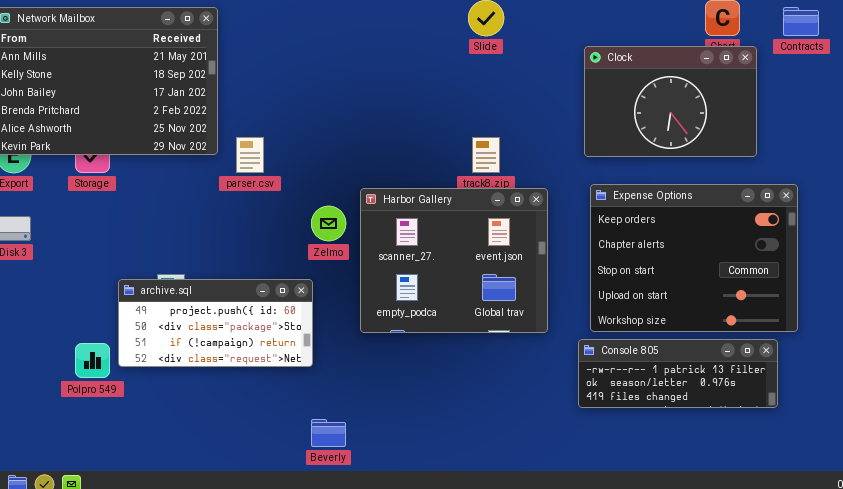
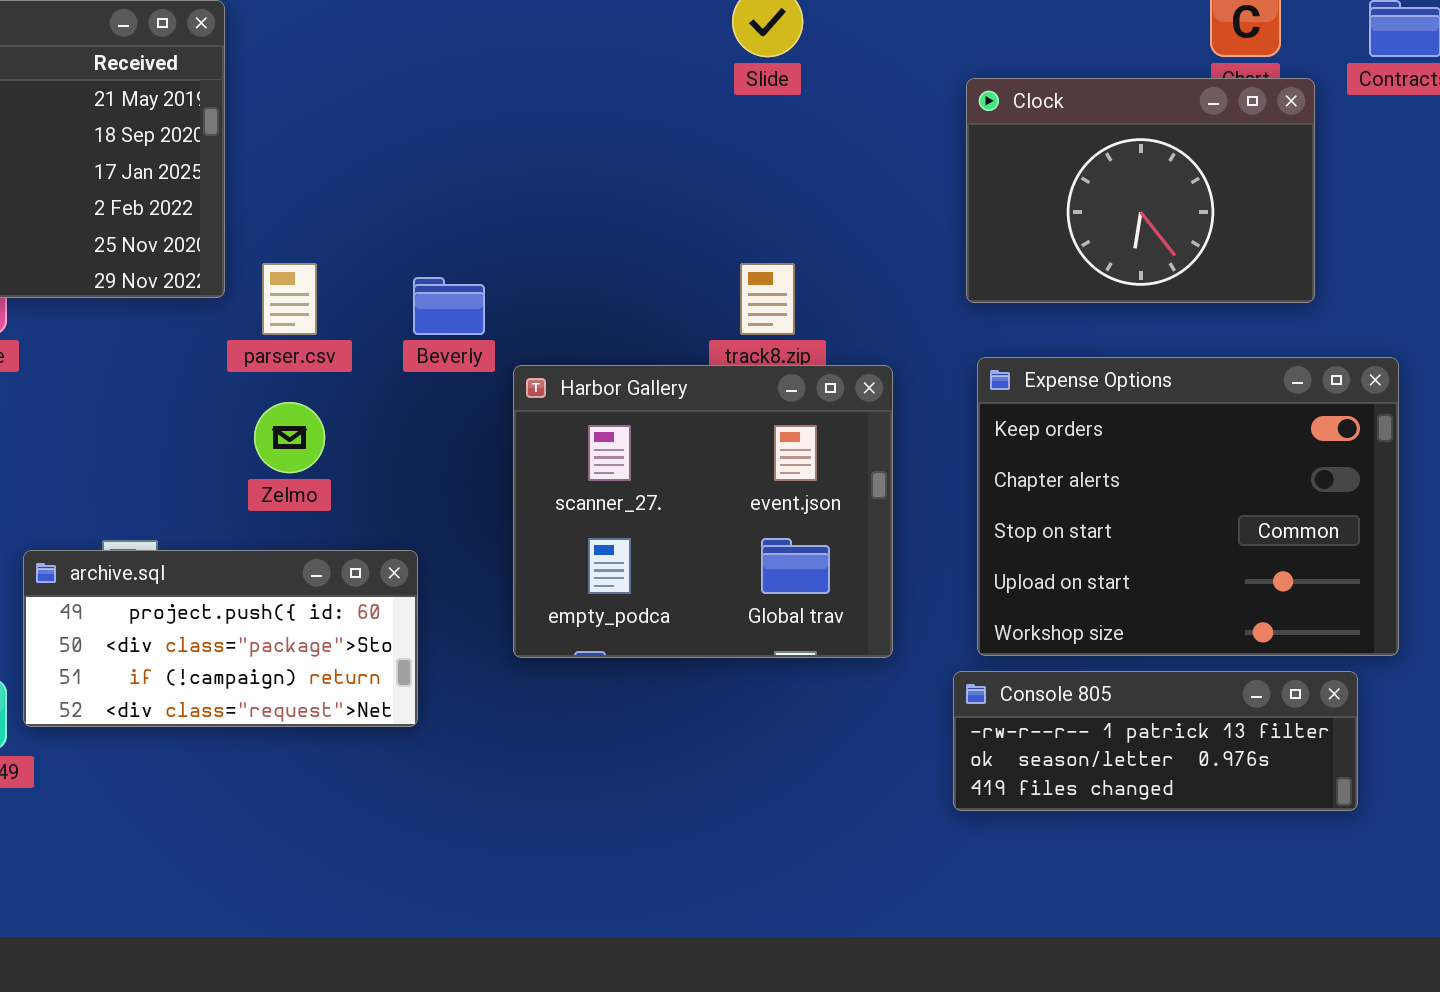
Zelmo: [311,206,346,241] -> [254,402,325,473], moved
Beverly: [311,419,346,447] -> [413,277,485,335], moved

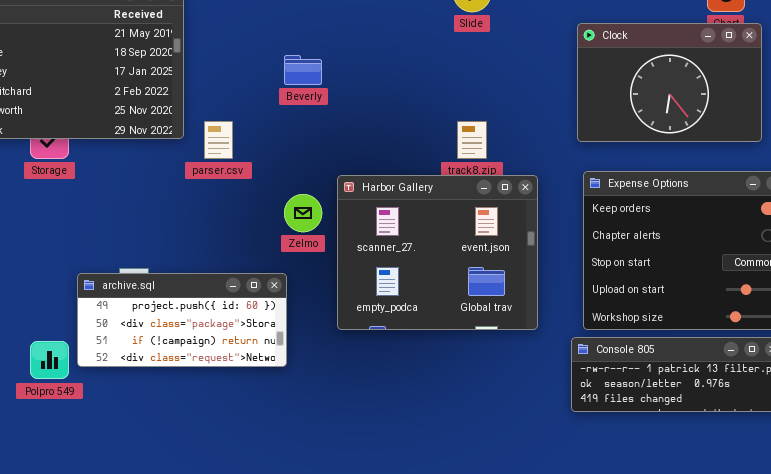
Beverly: [413,277,485,335] -> [284,55,322,85], moved
Zelmo: [254,402,325,473] -> [284,194,322,232], moved

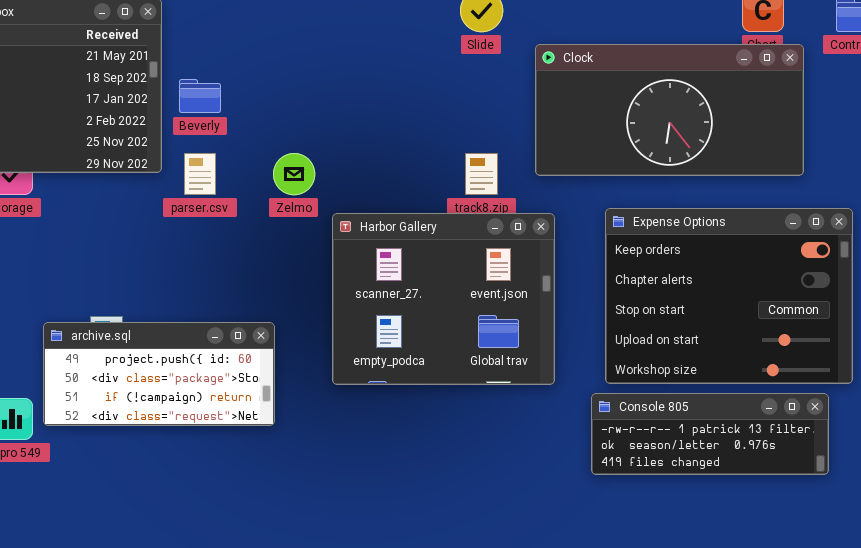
Clock: [577,23,762,142] -> [535,44,804,176], resized
Beverly: [284,55,322,85] -> [179,79,221,113], moved
Zelmo: [284,194,322,232] -> [273,153,315,195], moved

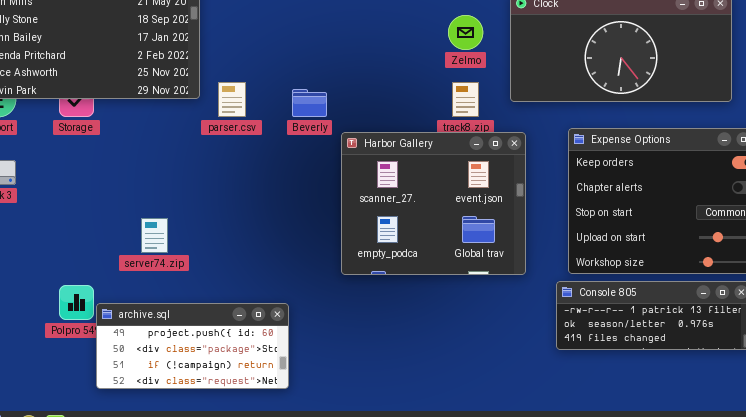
Beverly: [179,79,221,113] -> [292,89,327,117], moved
Zelmo: [273,153,315,195] -> [448,15,483,50], moved
archive.sql: [43,322,275,426] -> [96,303,289,389], moved

